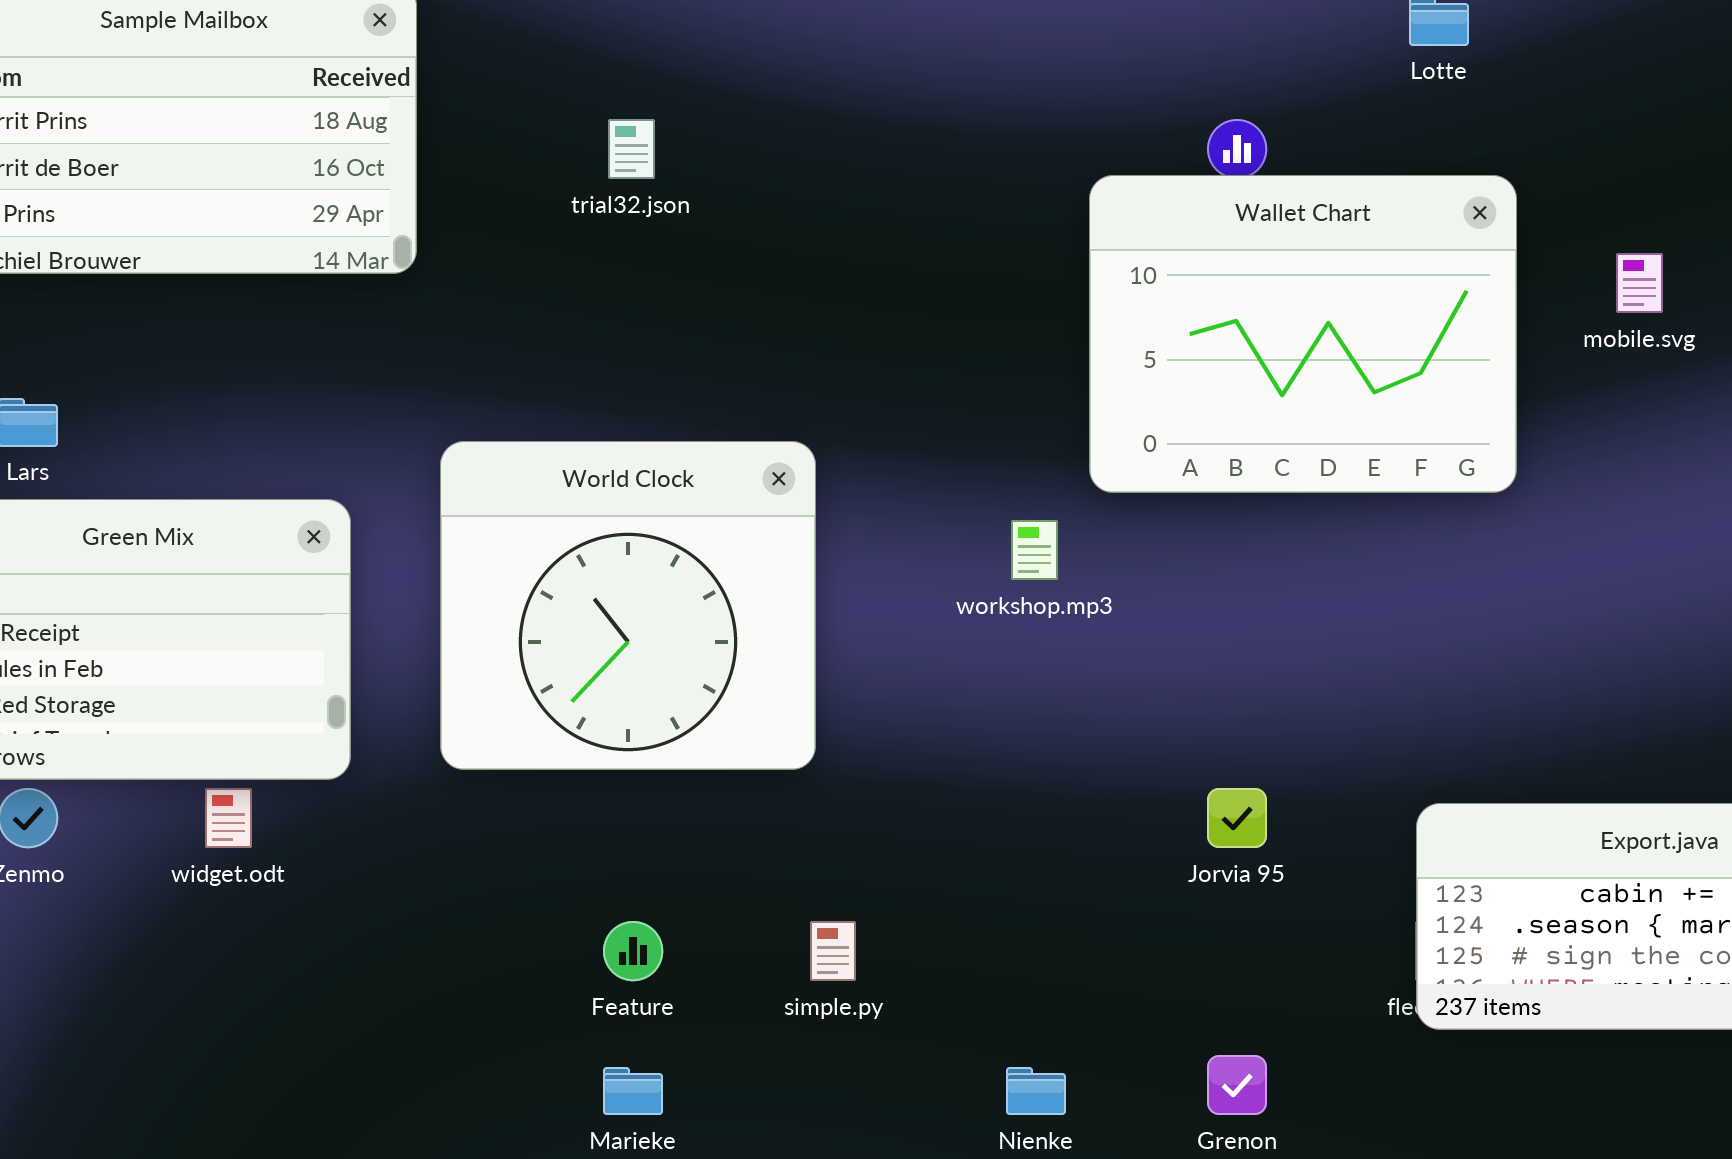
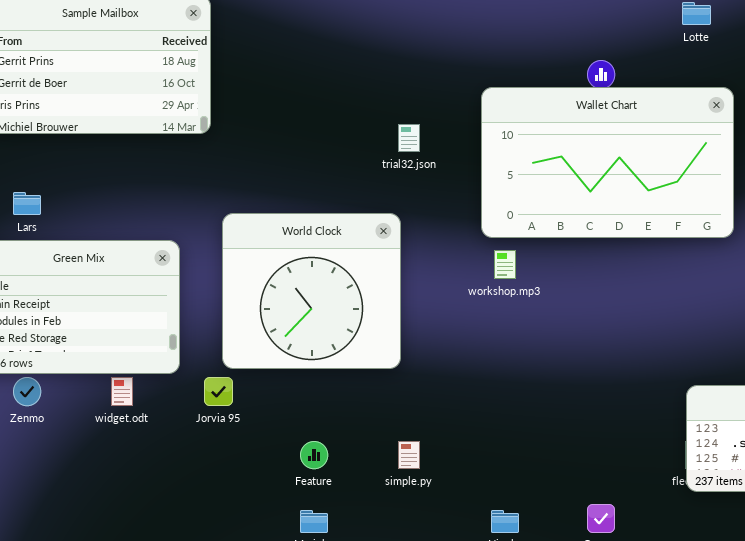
trial32.json: [608,119,655,179] -> [398,124,420,152], moved
Wallet Chart: [1089,175,1517,493] -> [481,87,734,238], resized
Jorvia 95: [1207,788,1267,848] -> [204,377,233,406], moved

